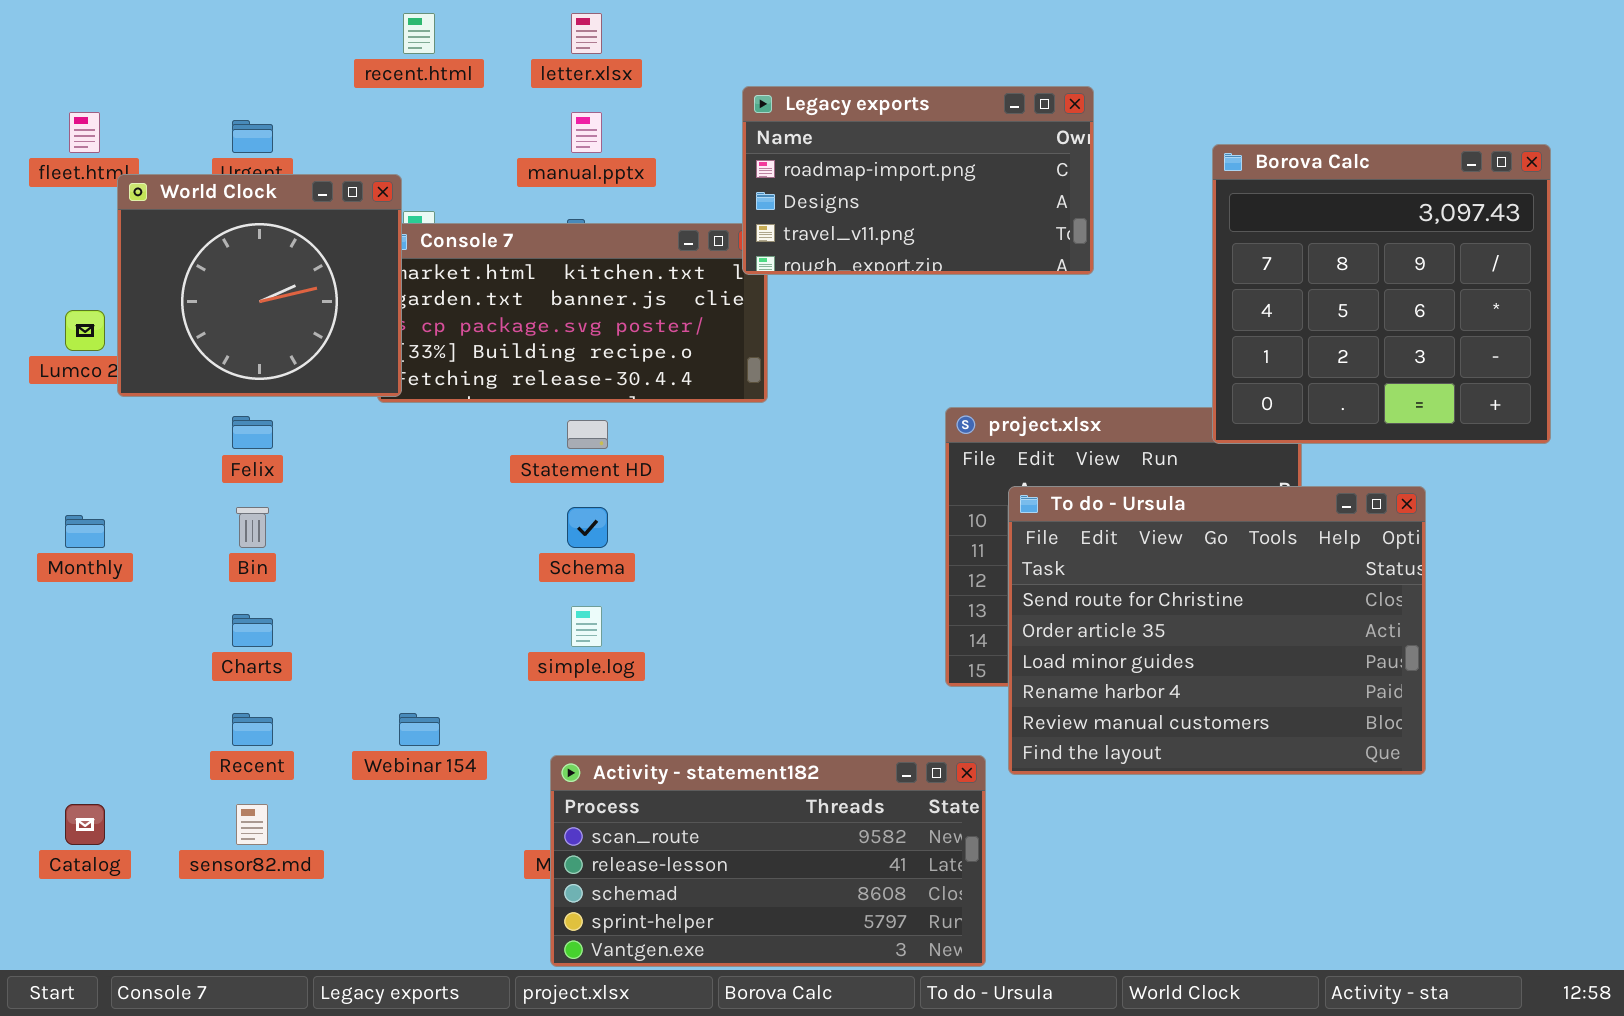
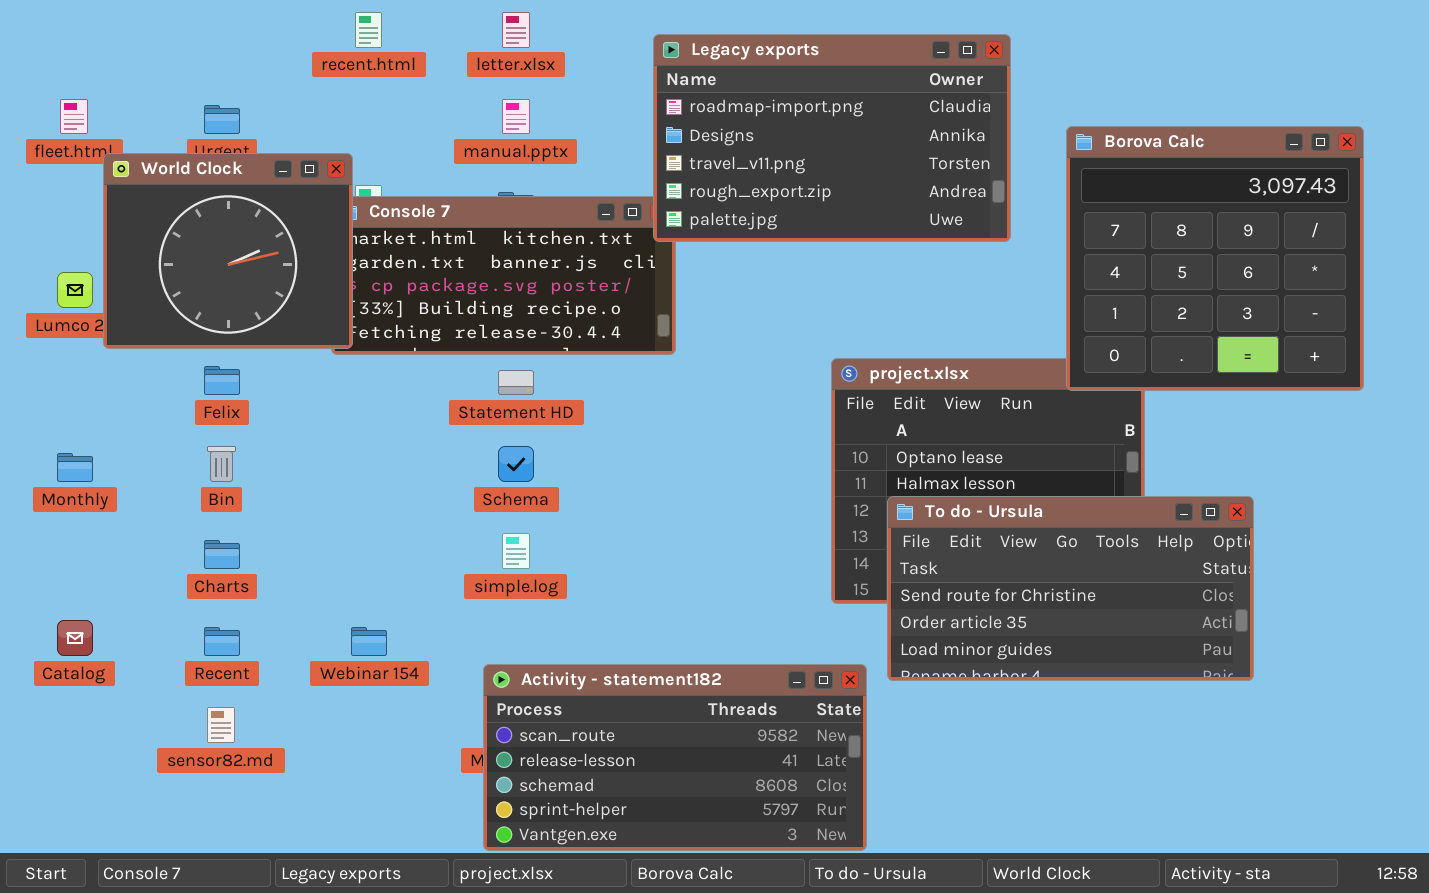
Legacy exports: [742,86,1094,275] -> [653,34,1011,242], resized
To do - Ursula: [1008,486,1426,775] -> [887,496,1254,681], resized
Catalog: [65,804,105,845] -> [57,620,93,656], moved

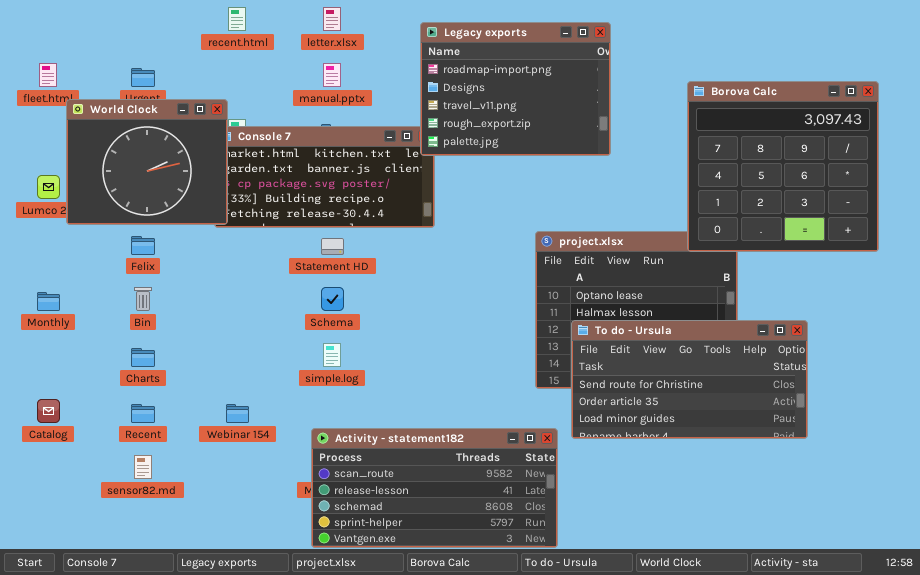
Legacy exports: [653,34,1011,242] -> [420,22,611,156], resized

